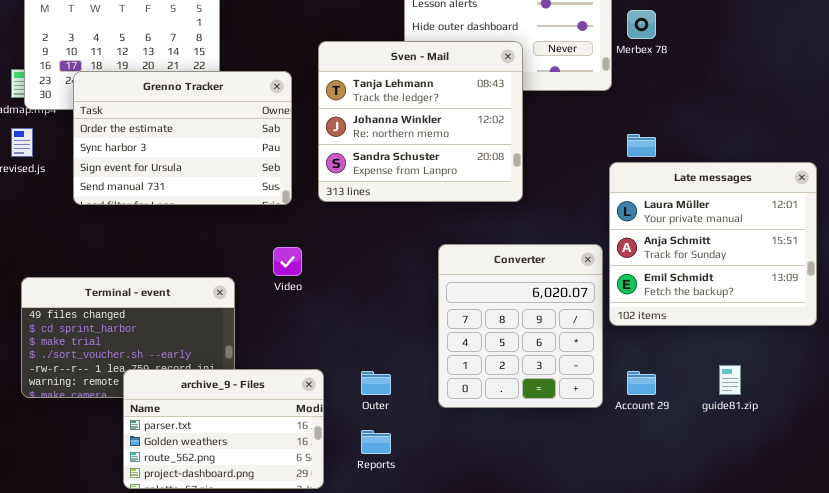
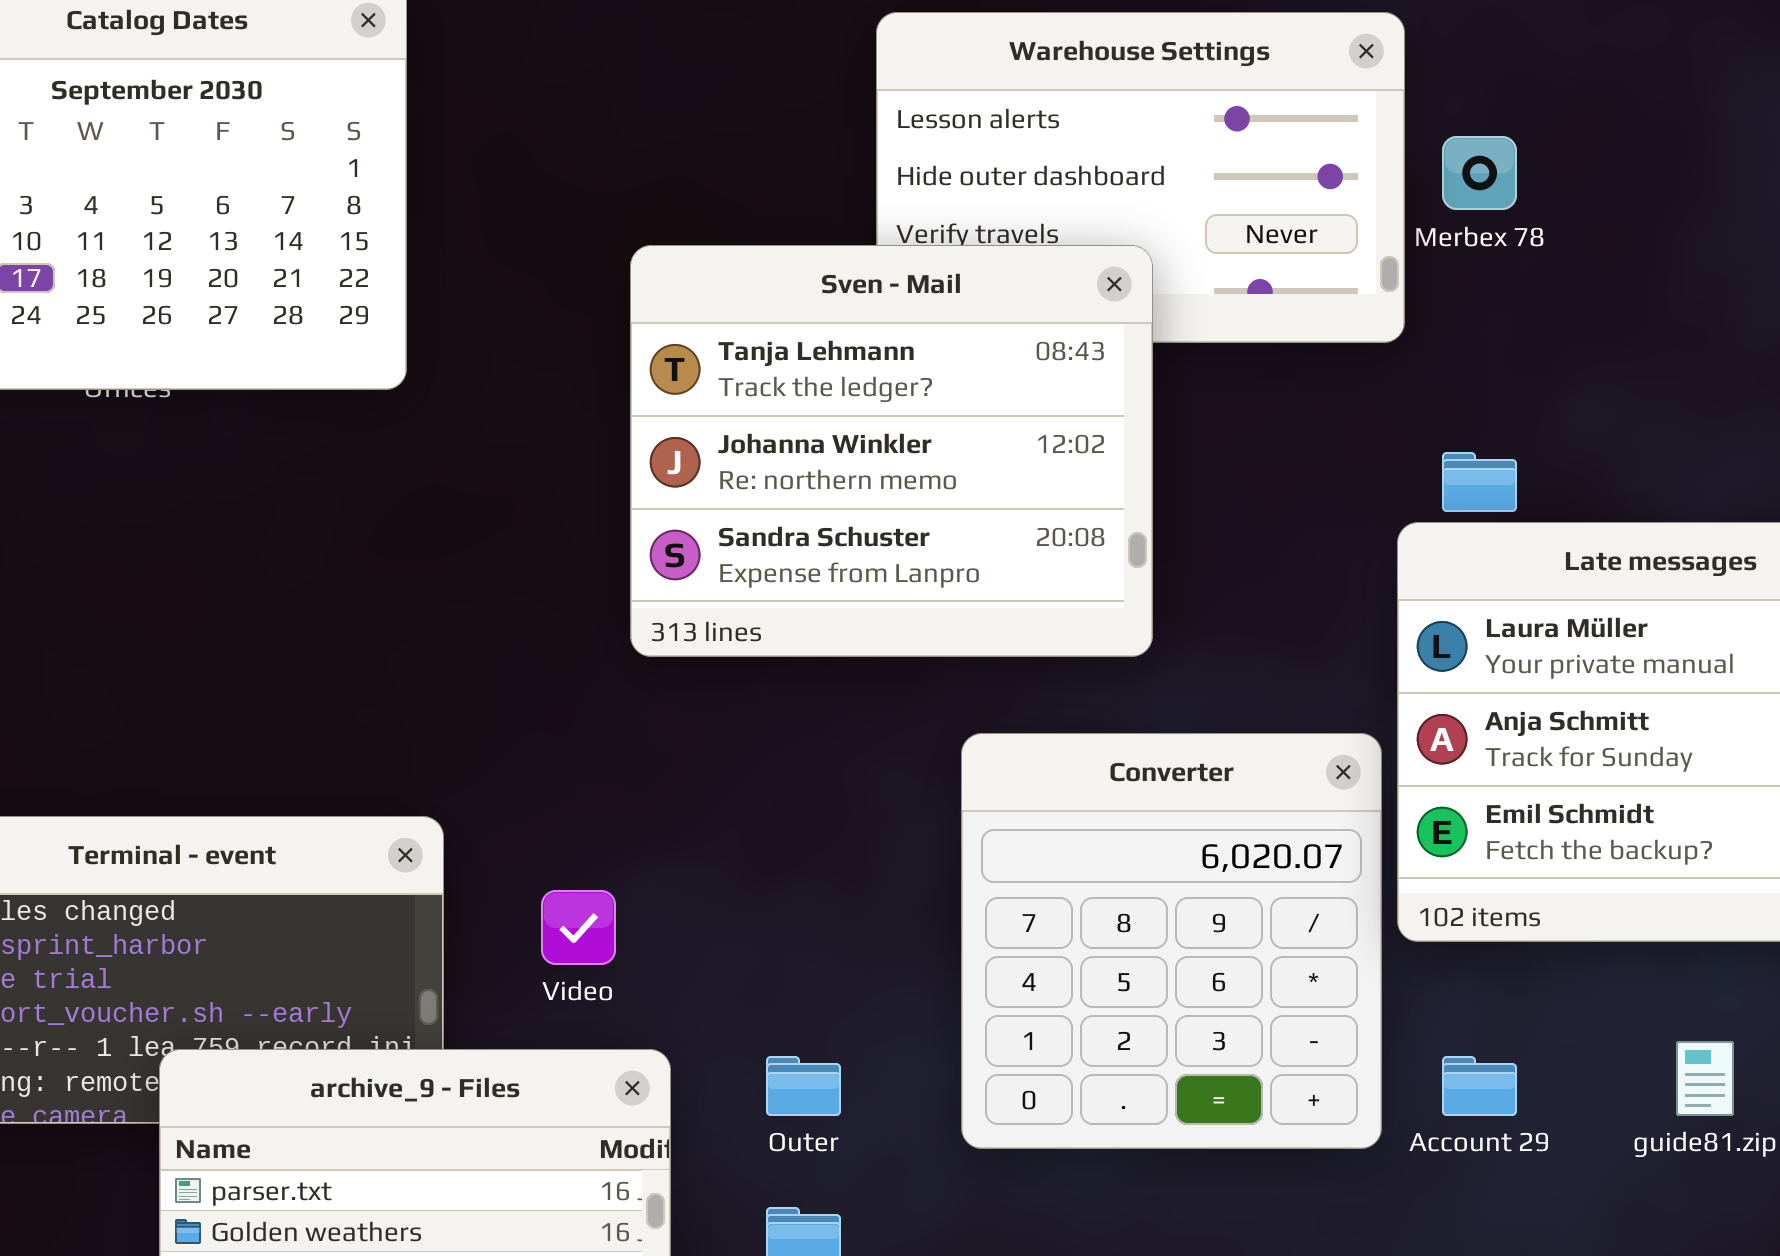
Sven - Mail: [318,41,523,202] -> [630,245,1153,657], moved
Grenno Tracker: [73,71,292,205] -> none, closed
Video: [273,247,302,276] -> [541,890,616,965], moved

